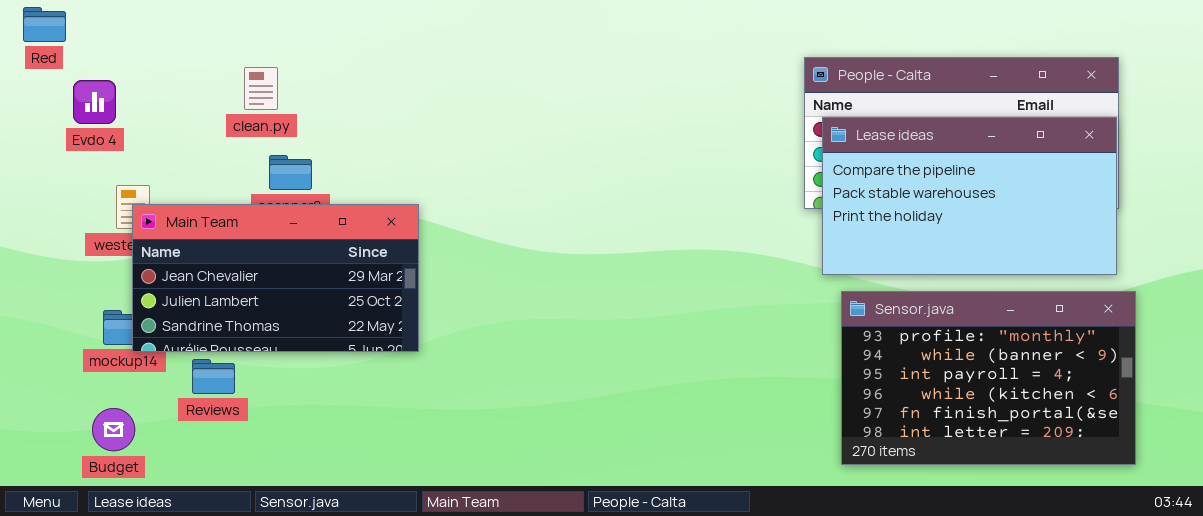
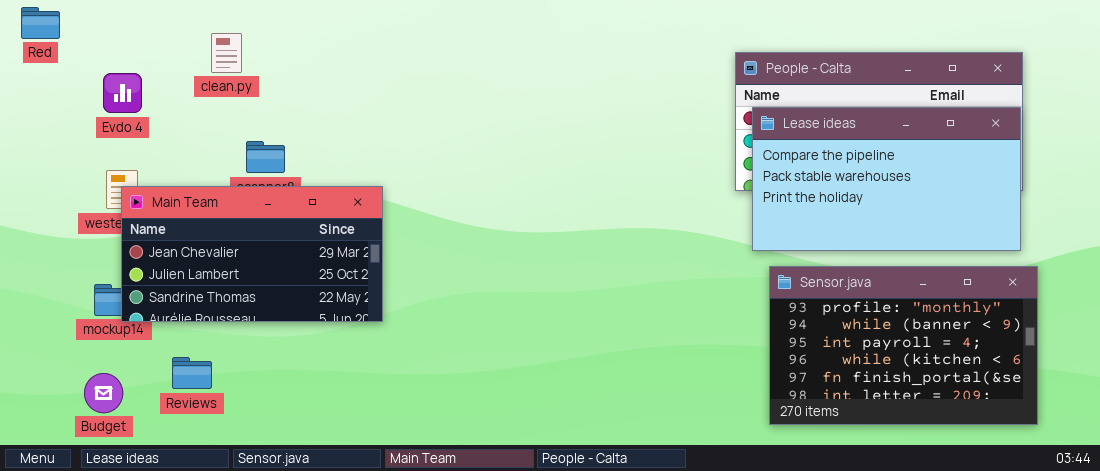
clean.py: [244,67,278,110] -> [211,33,242,73], moved
Evdo 4: [73,80,116,124] -> [103,73,142,113], moved
Reviews: [192,359,235,394] -> [172,357,212,389], moved

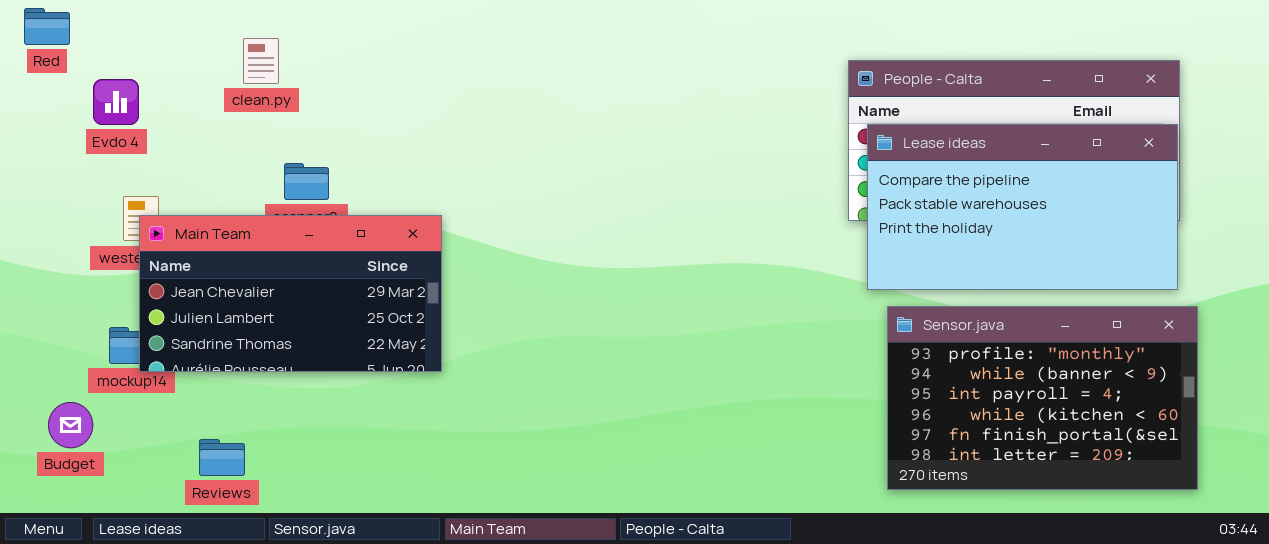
Evdo 4: [103,73,142,113] -> [93,79,139,125], moved
Reviews: [172,357,212,389] -> [199,439,245,476], moved
Budget: [84,373,123,413] -> [48,402,93,448], moved

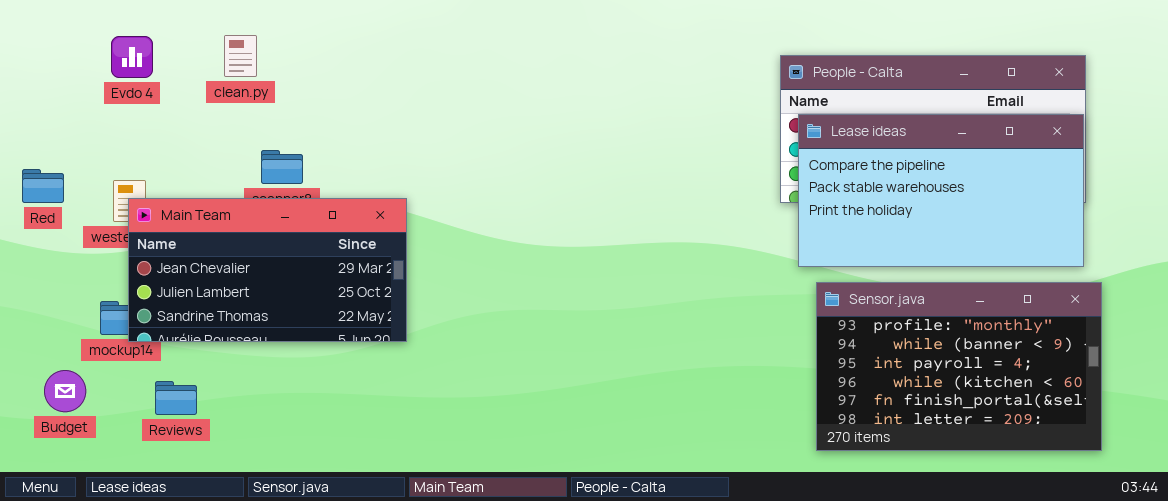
Red: [24,8,70,45] -> [22,169,64,203], moved
Evdo 4: [93,79,139,125] -> [111,36,153,78], moved
Reviews: [199,439,245,476] -> [155,381,197,415], moved

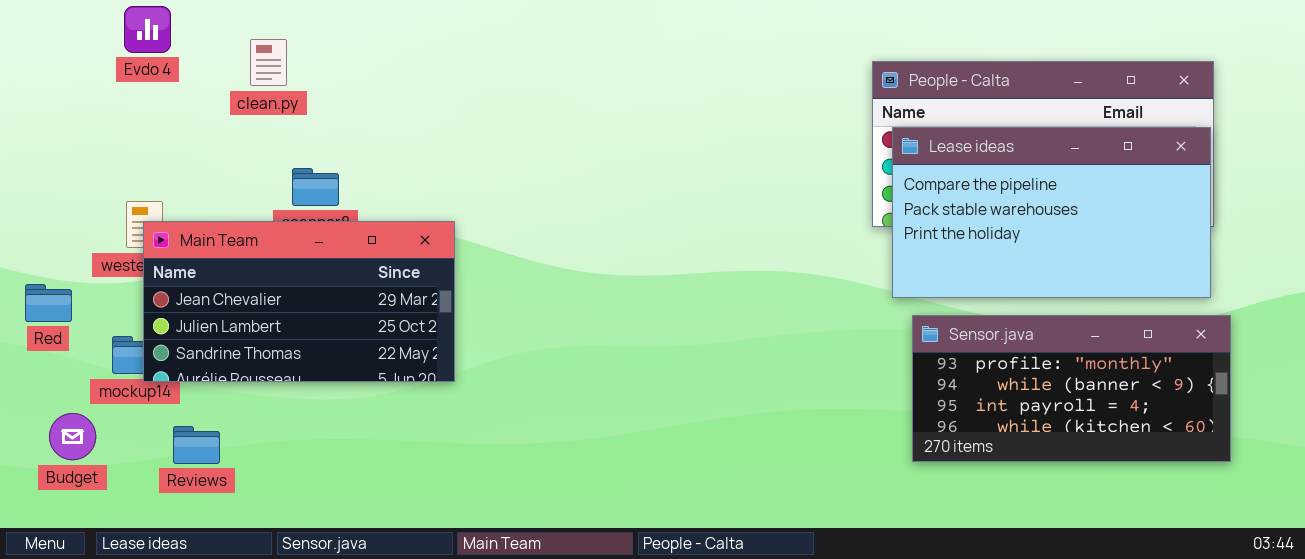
Evdo 4: [111,36,153,78] -> [124,6,171,53], moved
Red: [22,169,64,203] -> [25,284,72,322], moved
Sensor.java: [816,282,1102,451] -> [912,315,1231,462], resized

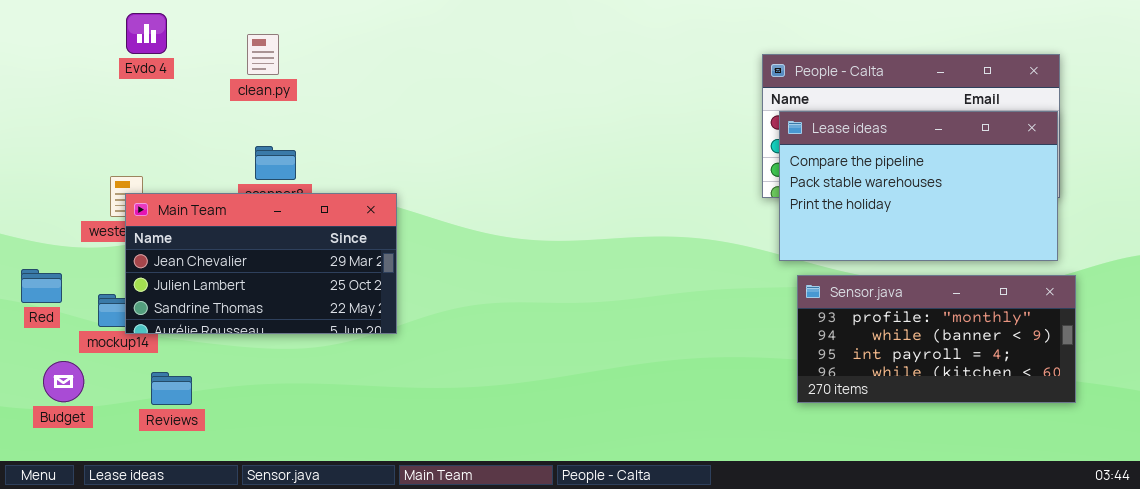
Evdo 4: [124,6,171,53] -> [126,13,167,54], moved
clean.py: [250,39,287,86] -> [247,34,279,75], moved
Red: [25,284,72,322] -> [21,269,62,303], moved

